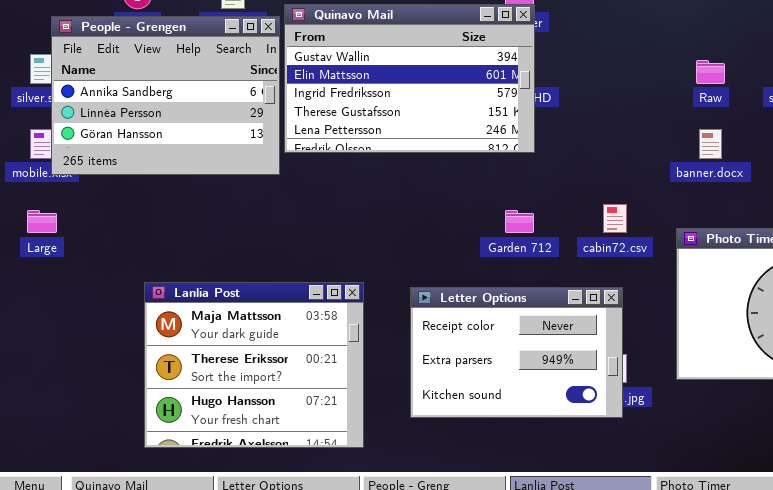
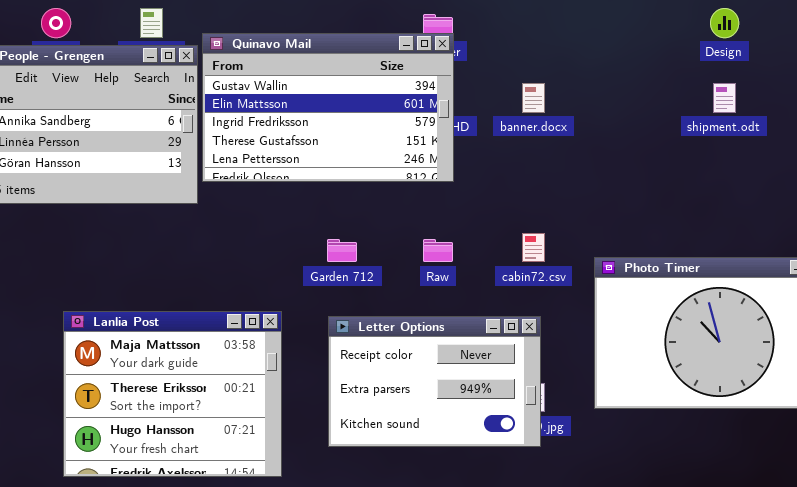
Raw: [696,60,725,84] -> [423,239,453,262], moved
banner.docx: [699,129,722,159] -> [522,83,545,113], moved
Garden 712: [505,210,534,233] -> [327,239,357,262], moved

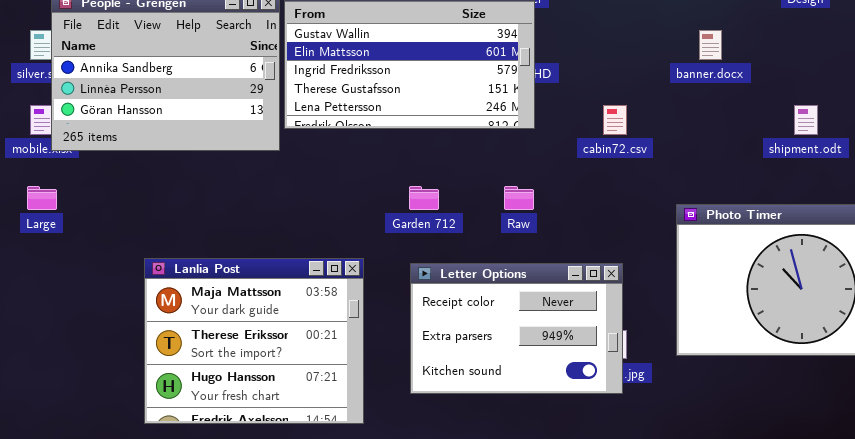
banner.docx: [522,83,545,113] -> [699,30,722,60], moved
shipment.odt: [713,83,736,113] -> [794,105,818,135], moved
cabin72.csv: [522,233,545,262] -> [603,105,627,135], moved

